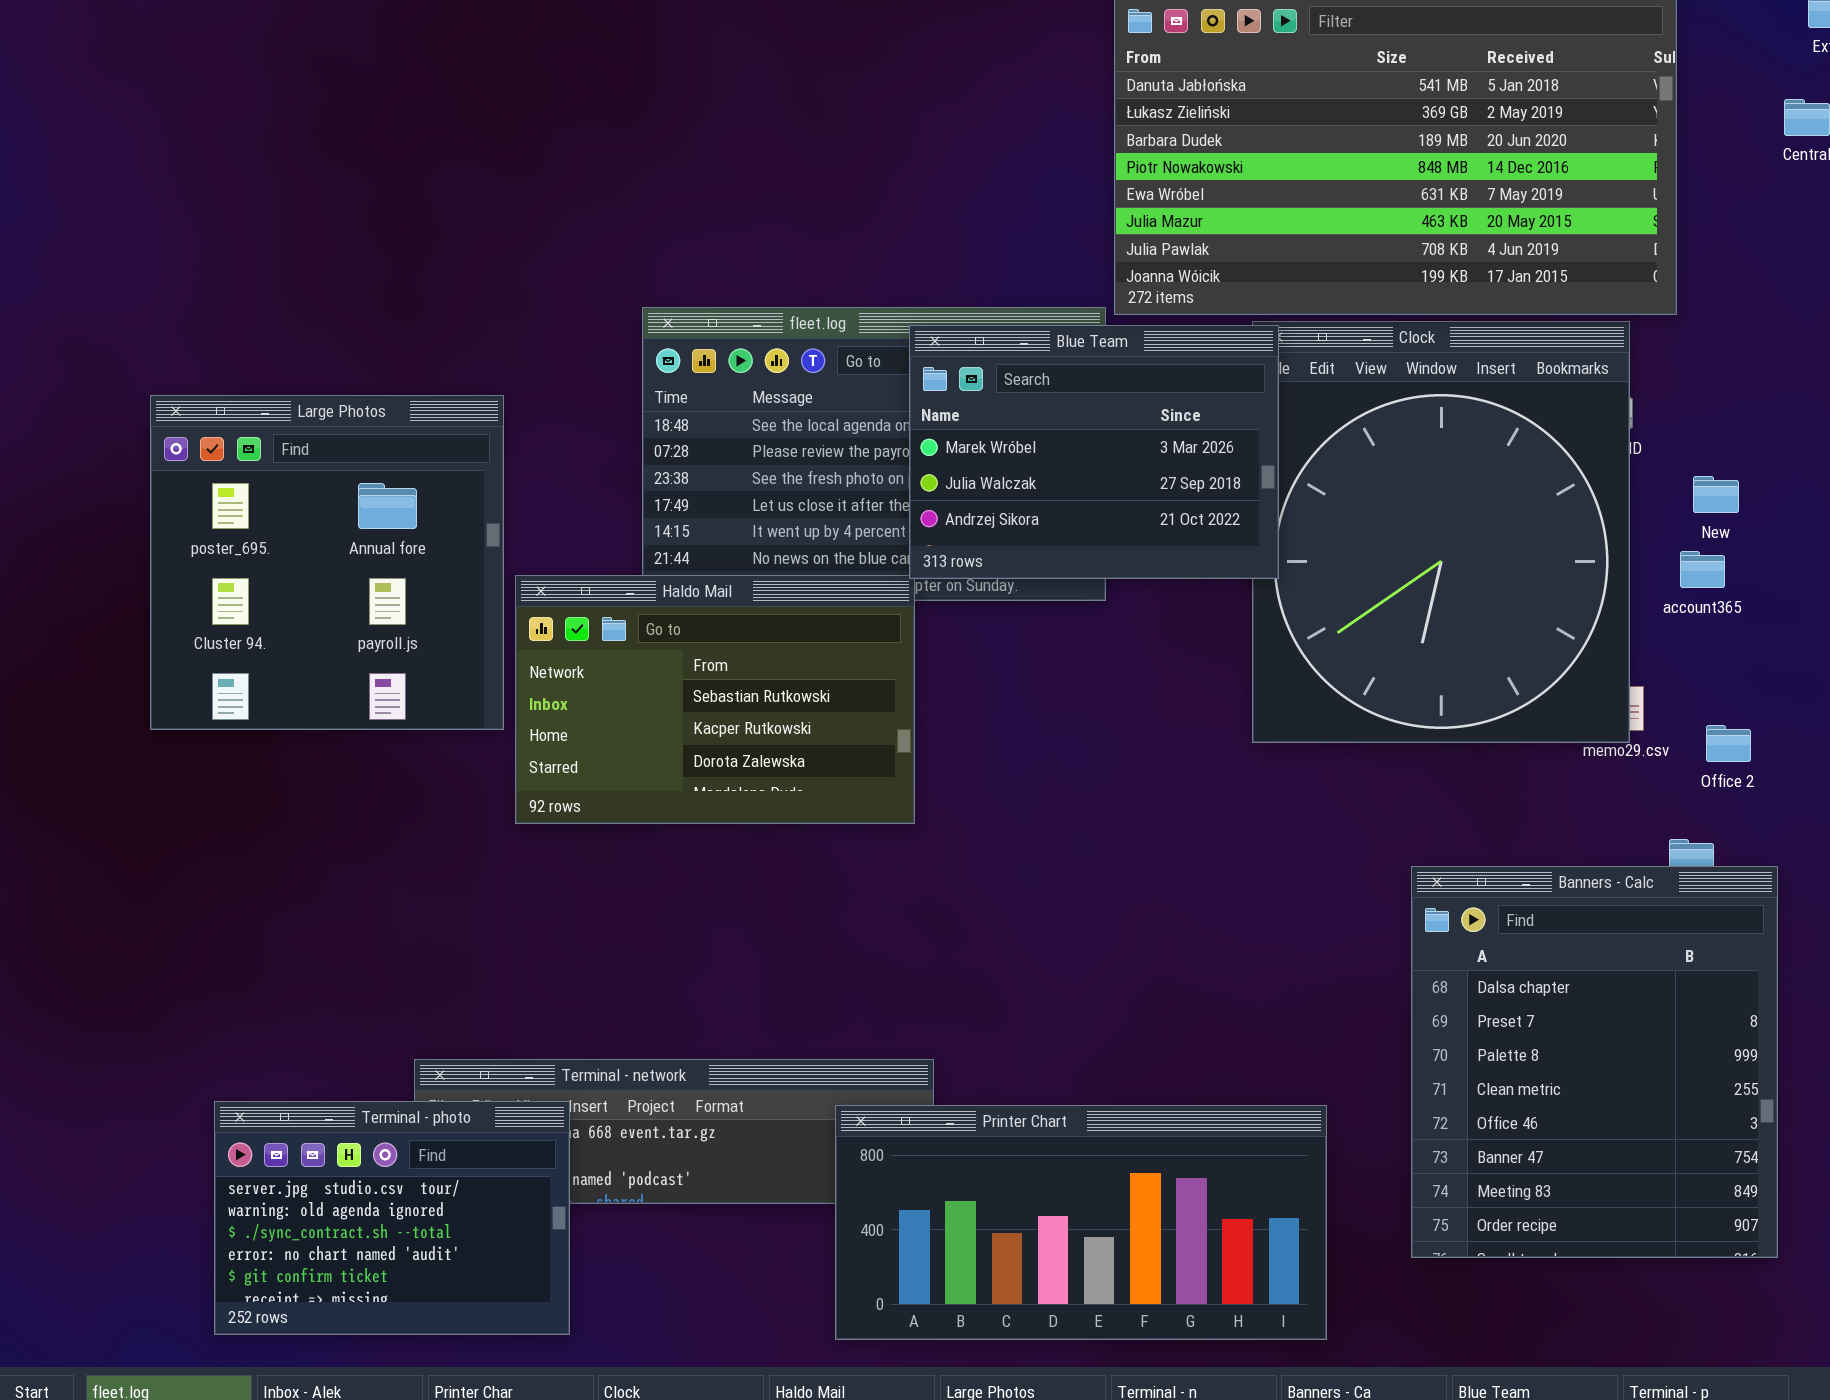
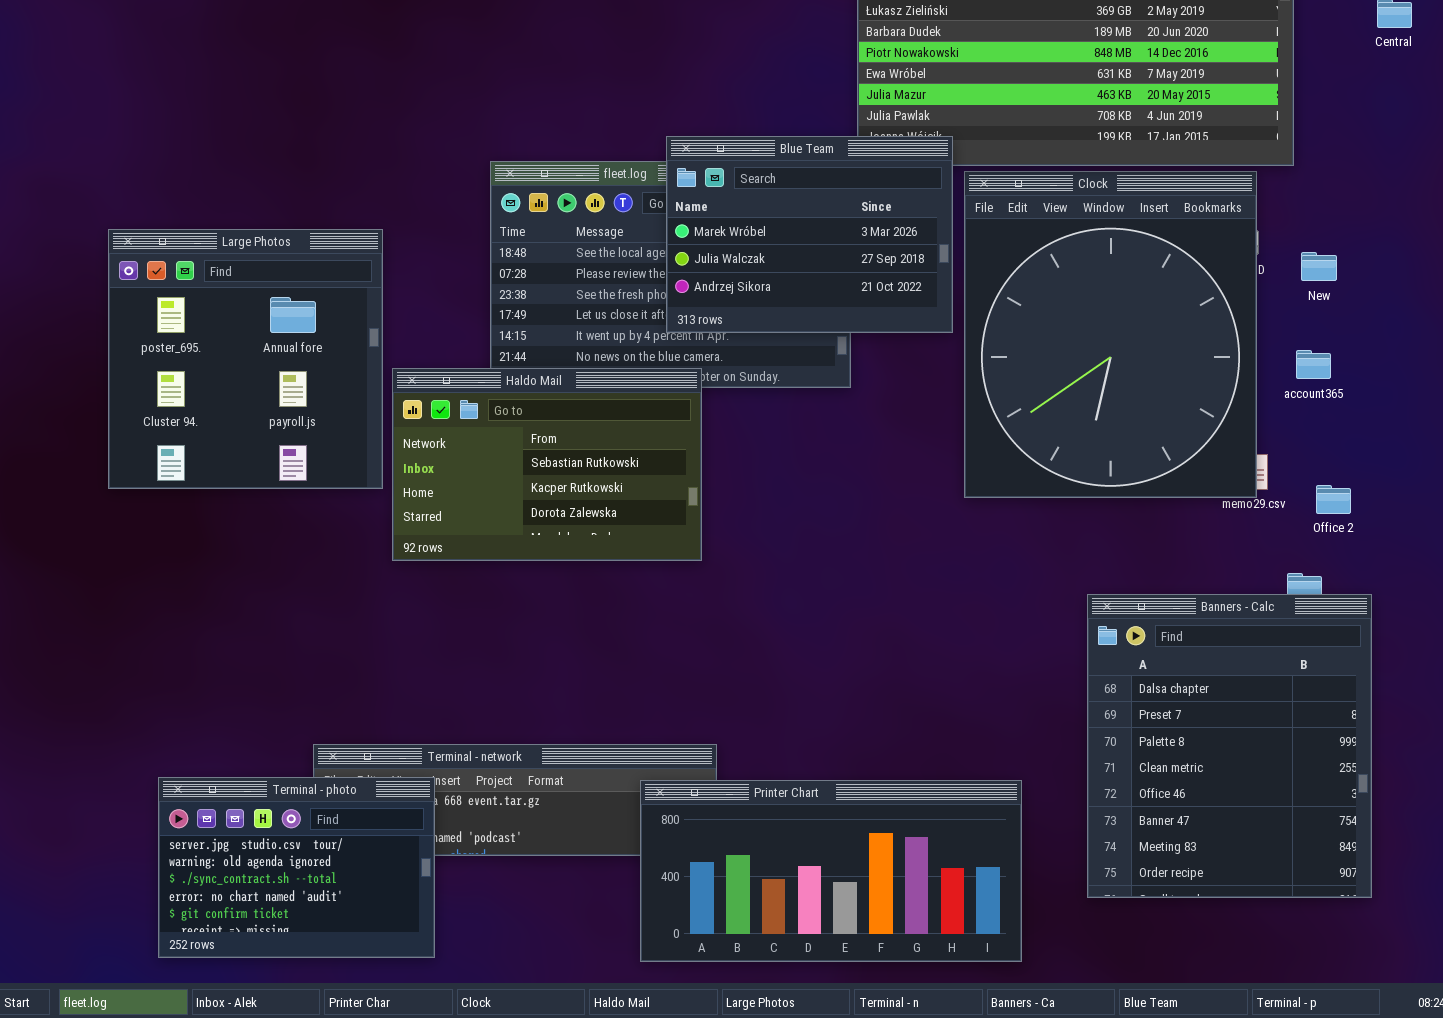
Blue Team: [909,325,1279,579] -> [666,136,953,333], moved
New: [1693,476,1739,513] -> [1301,252,1337,281], moved

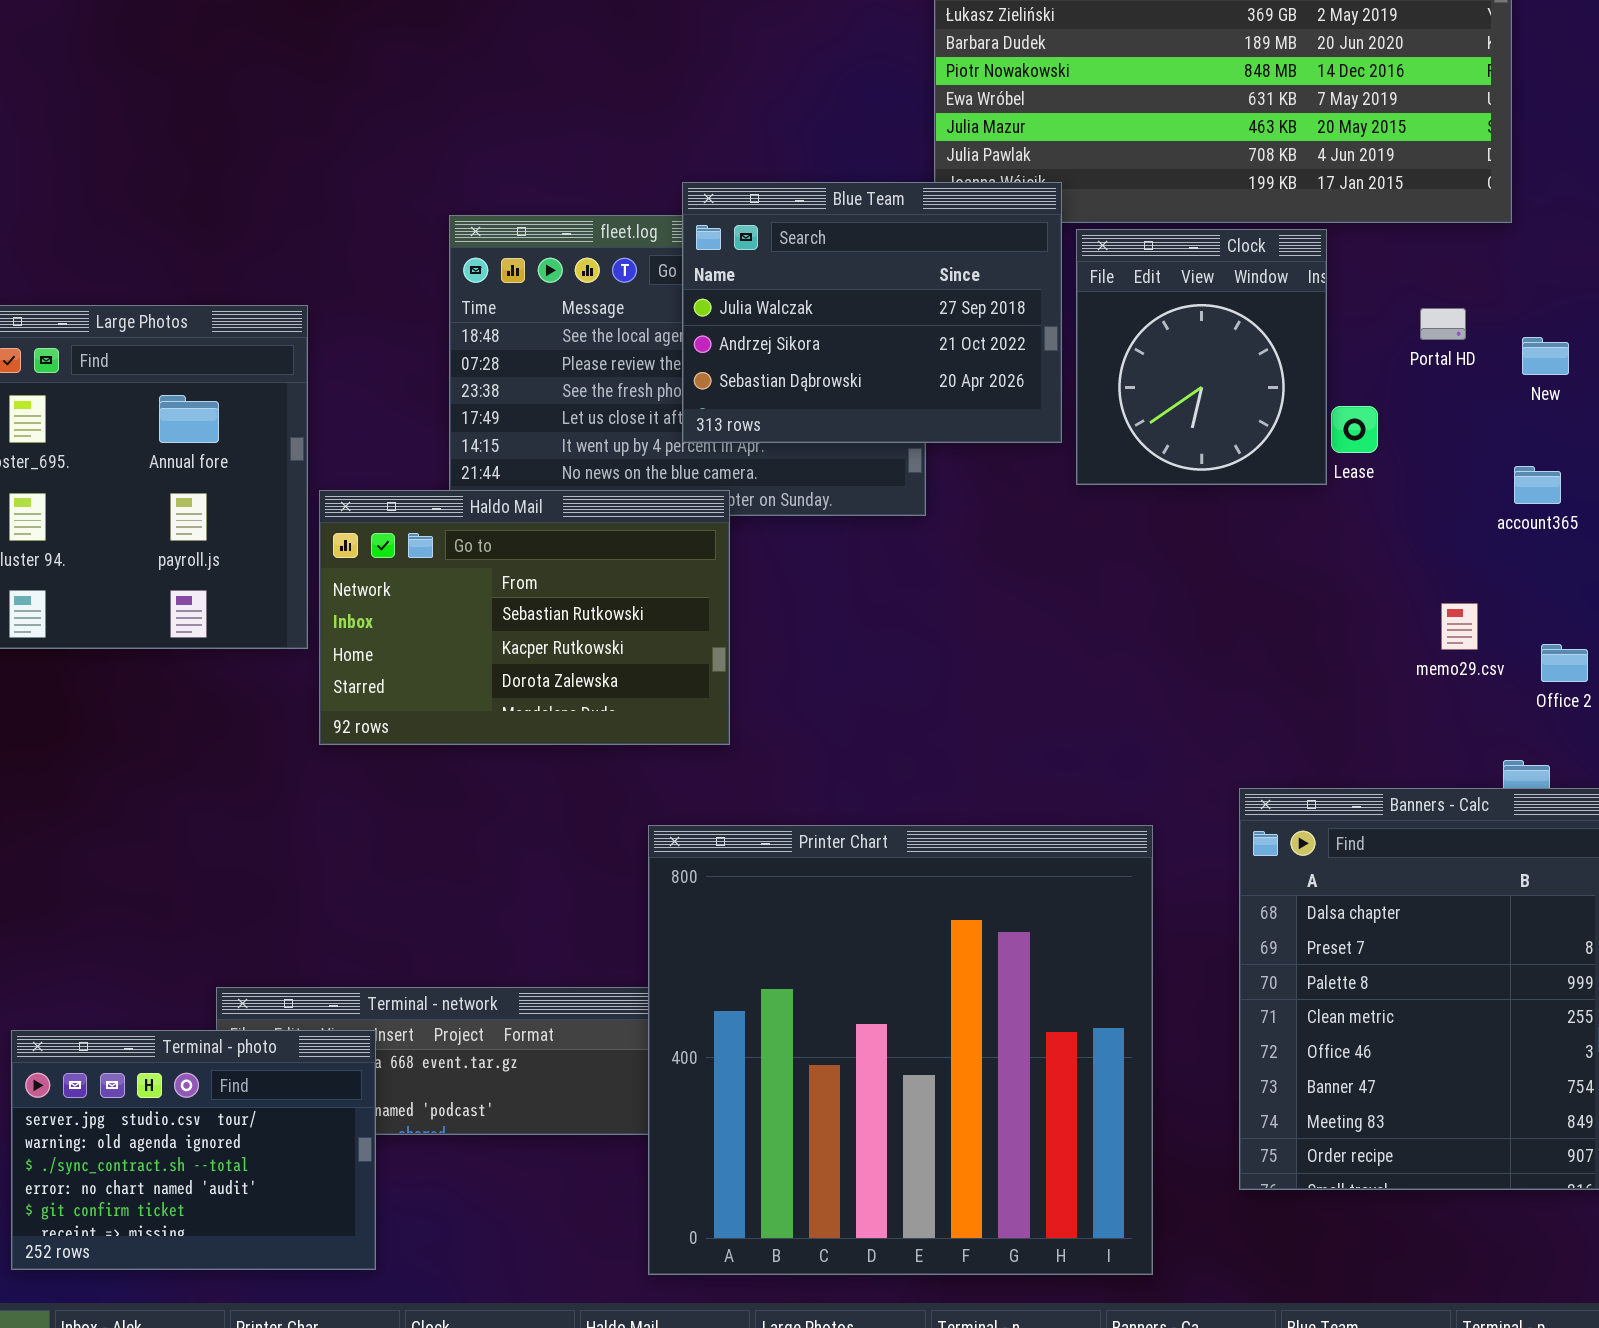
Blue Team: [666,136,953,333] -> [682,182,1062,443], scrolled down 1 row
Clock: [964,171,1257,498] -> [1076,229,1327,485], resized
Printer Chart: [640,780,1022,962] -> [648,825,1153,1275], resized

